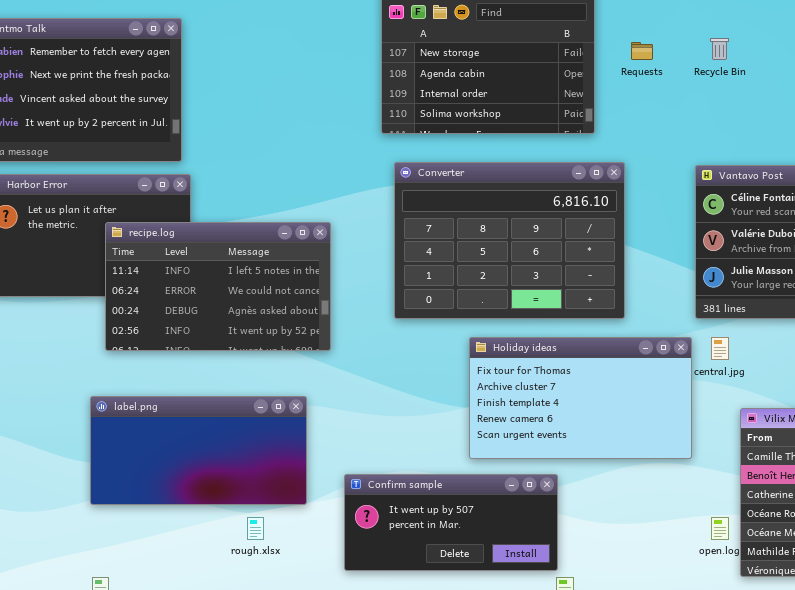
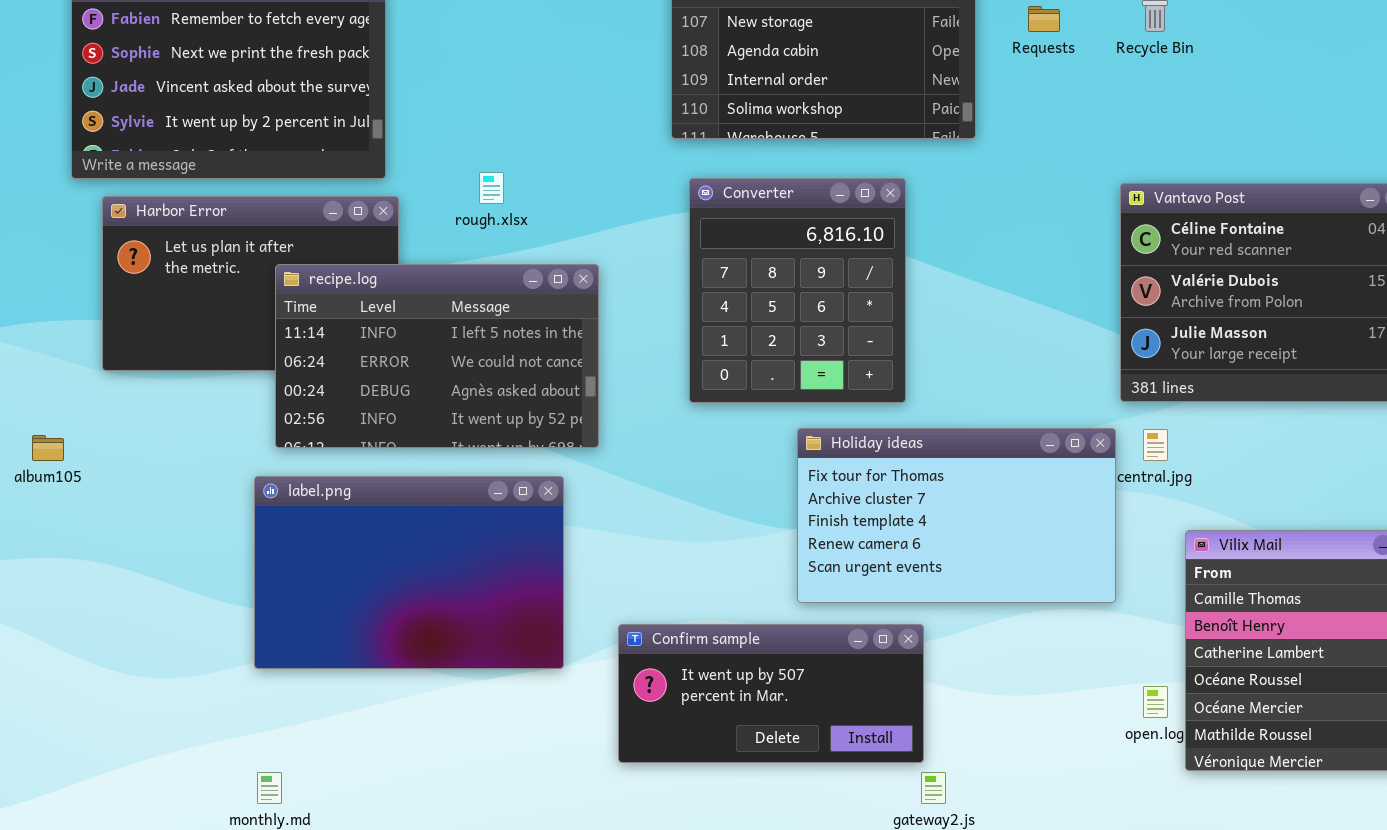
Converter: [394,162,625,319] -> [689,178,906,403], resized
label.png: [90,396,307,505] -> [254,476,564,669], resized
rough.xlsx: [247,517,264,540] -> [479,172,504,204], moved

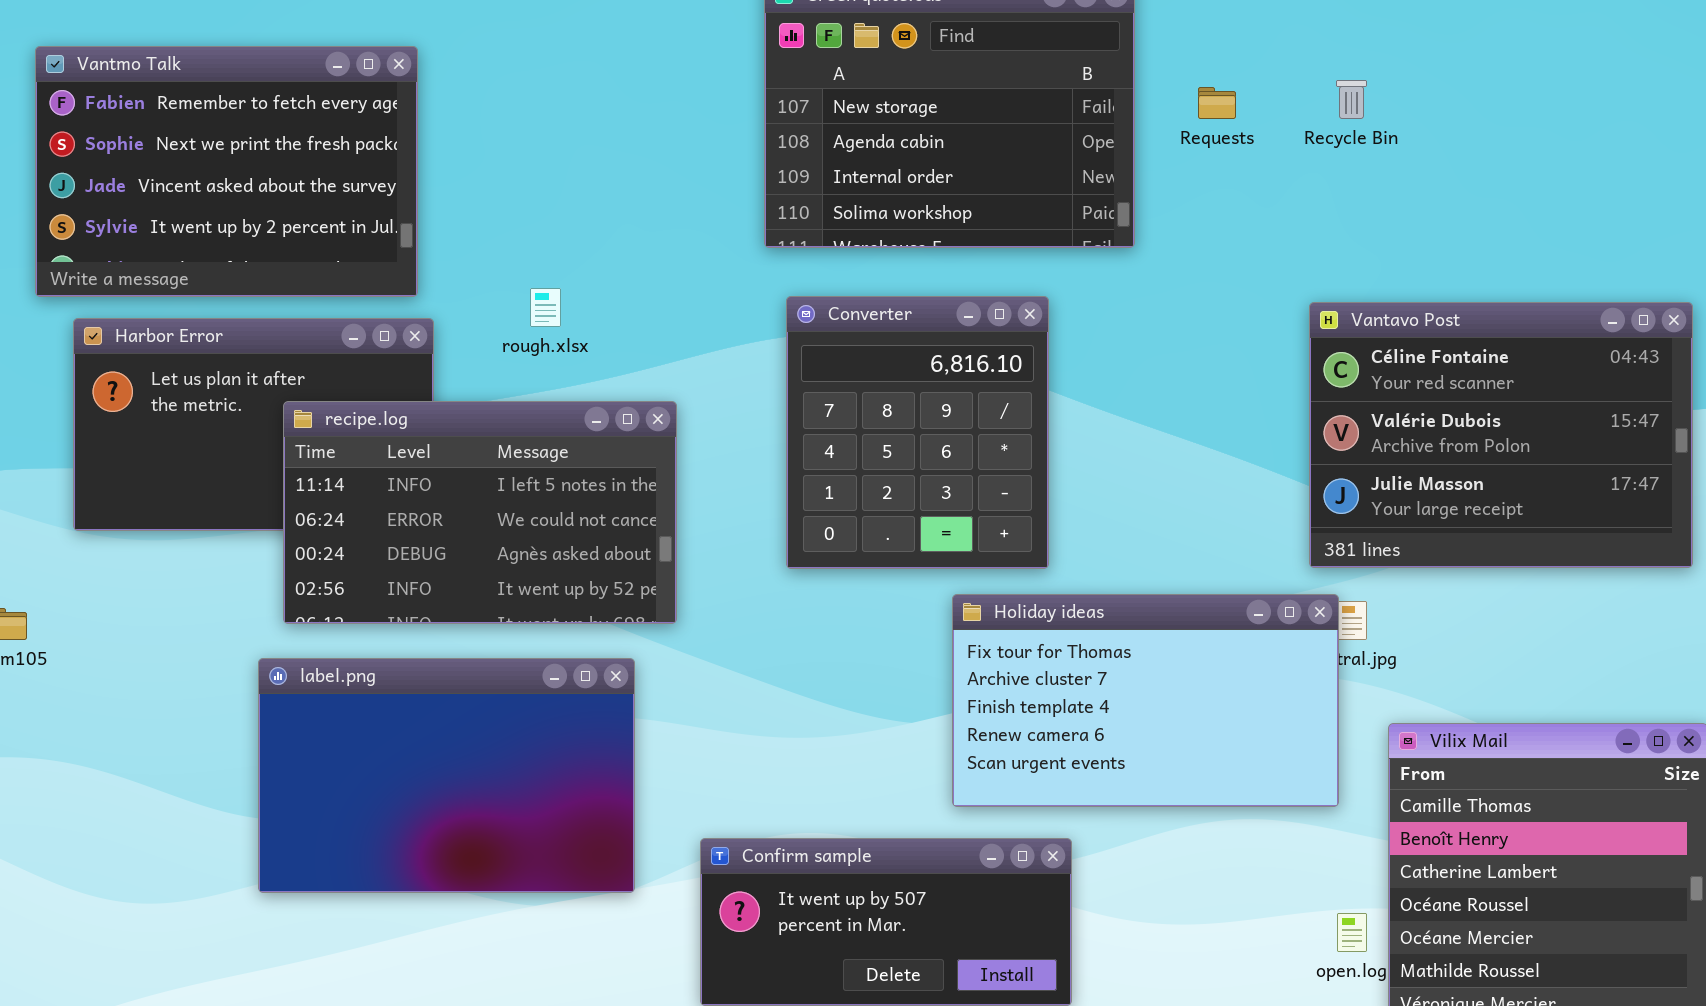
Holiday ideas: [797,428,1116,603] -> [952,594,1339,807], moved

